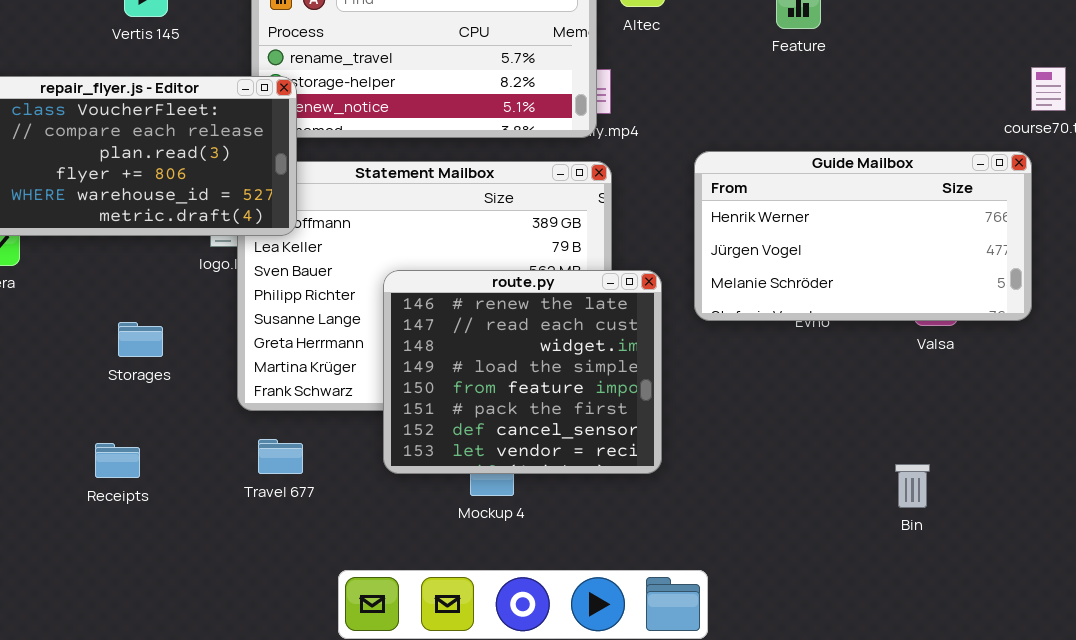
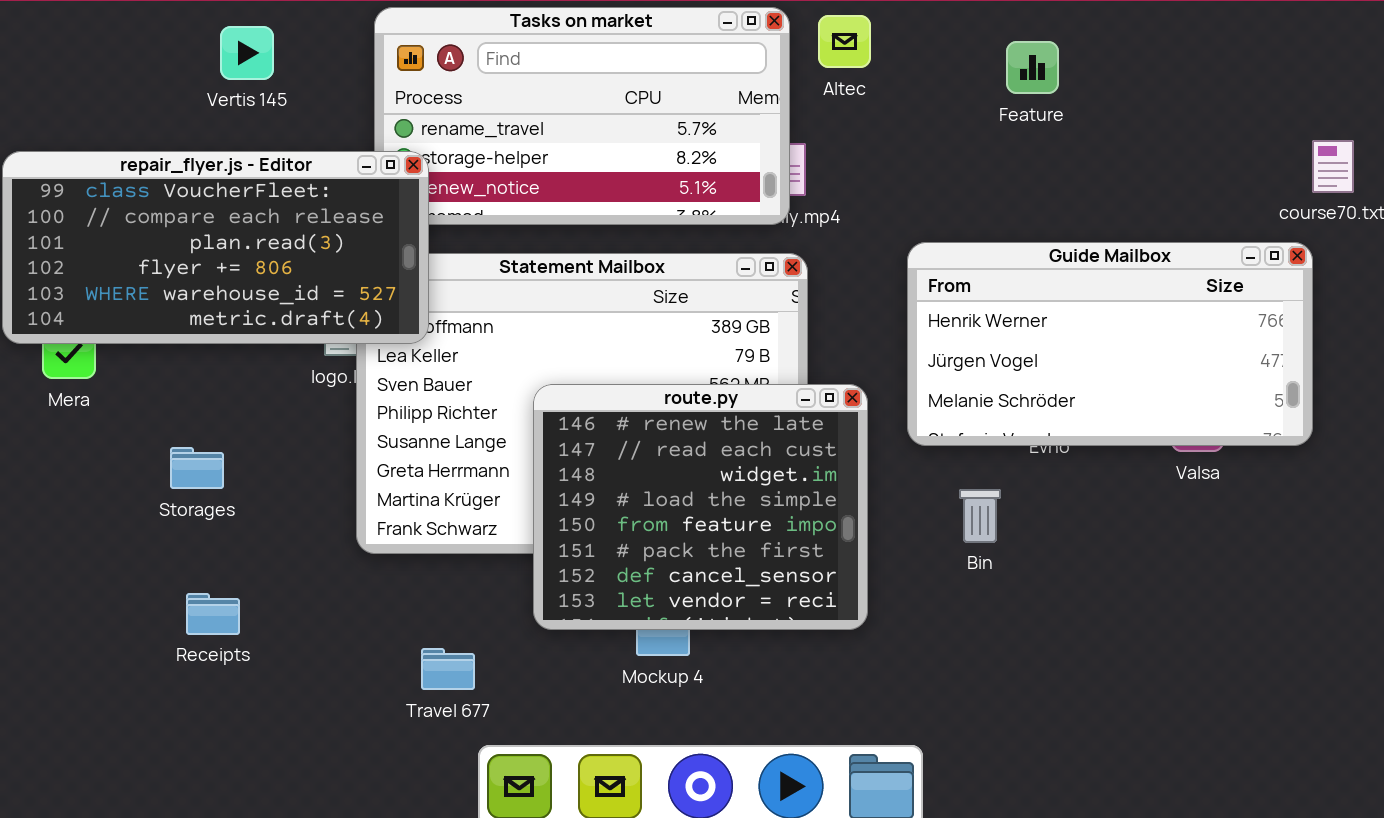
Storages: [118,322,163,357] -> [170,447,224,489], moved
Travel 677: [258,439,303,474] -> [421,648,475,690], moved
Bin: [895,464,930,508] -> [959,489,1001,543], moved

